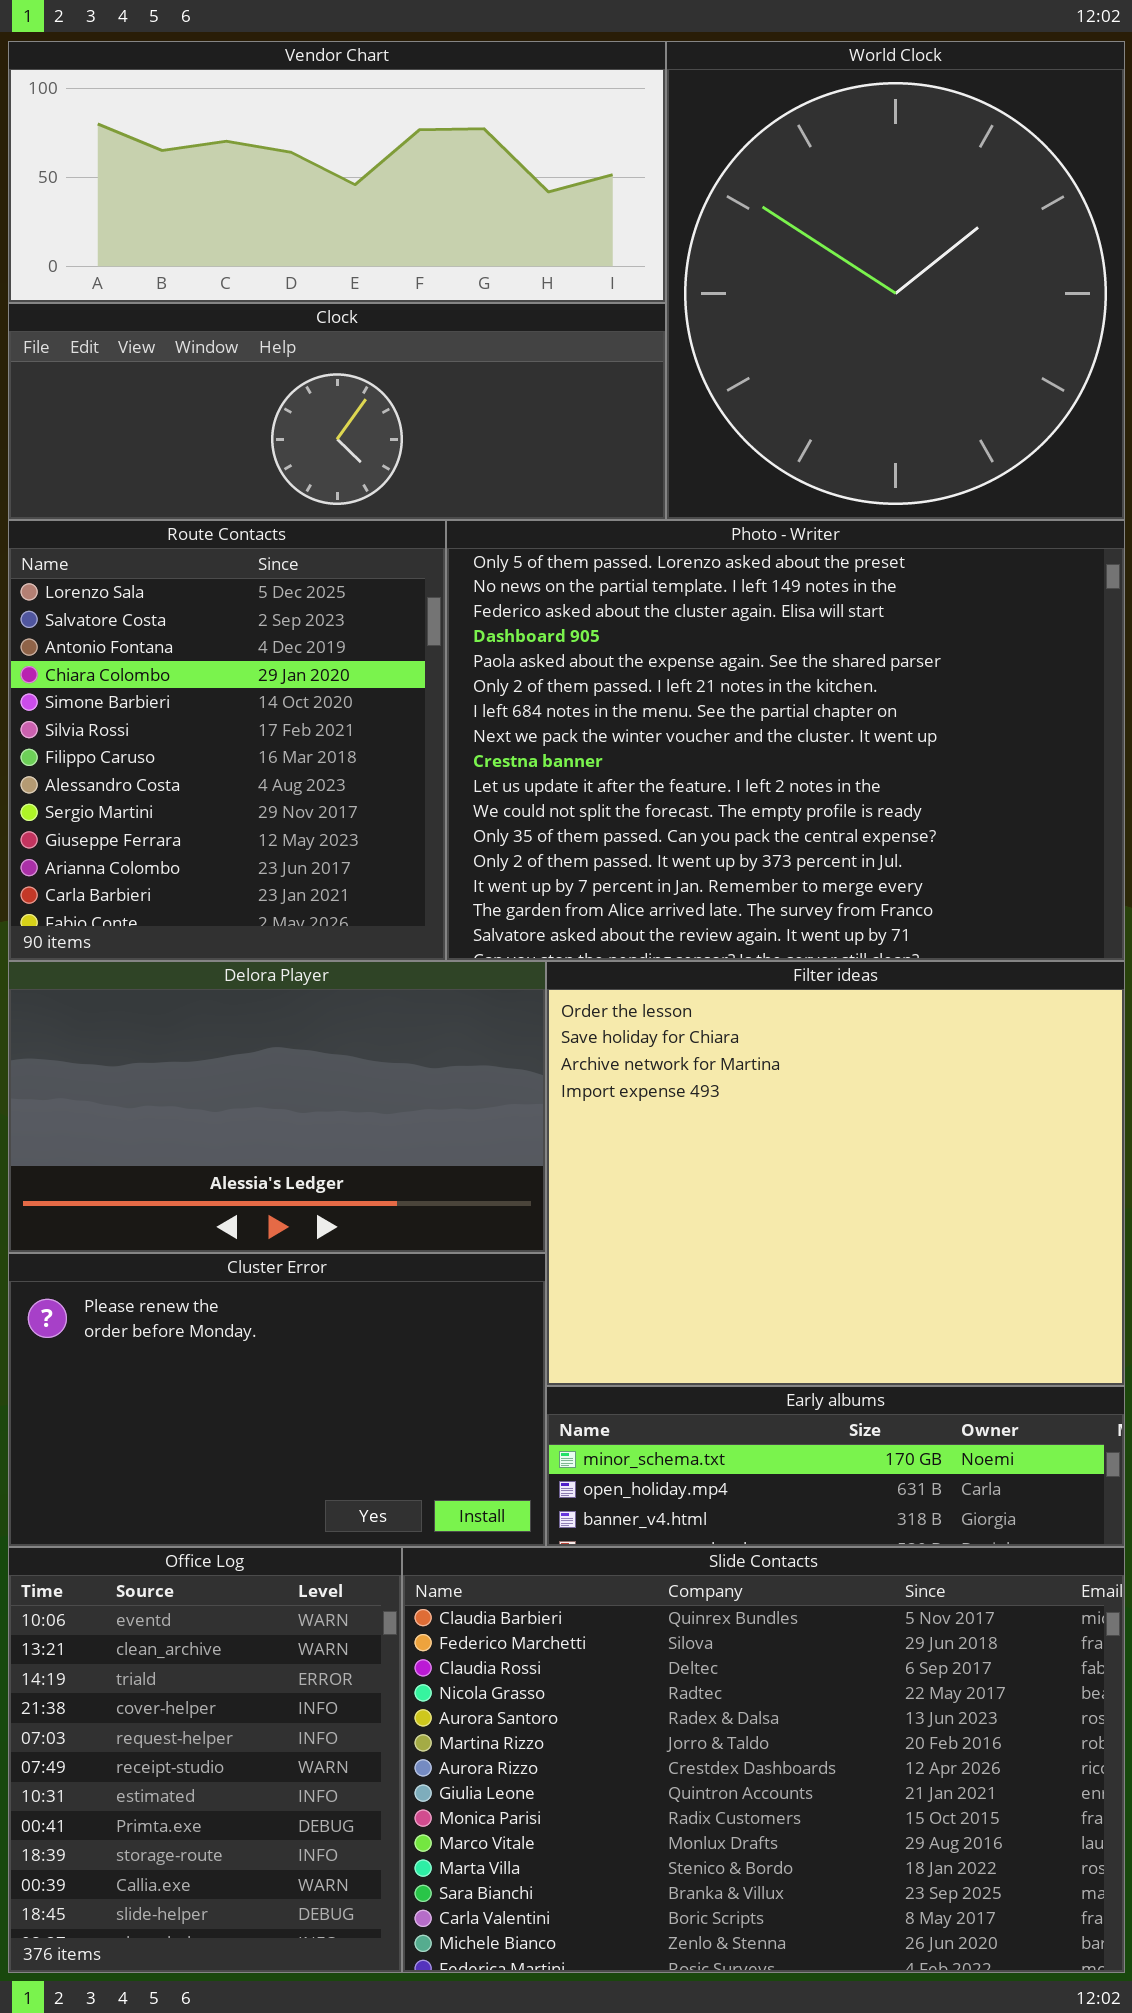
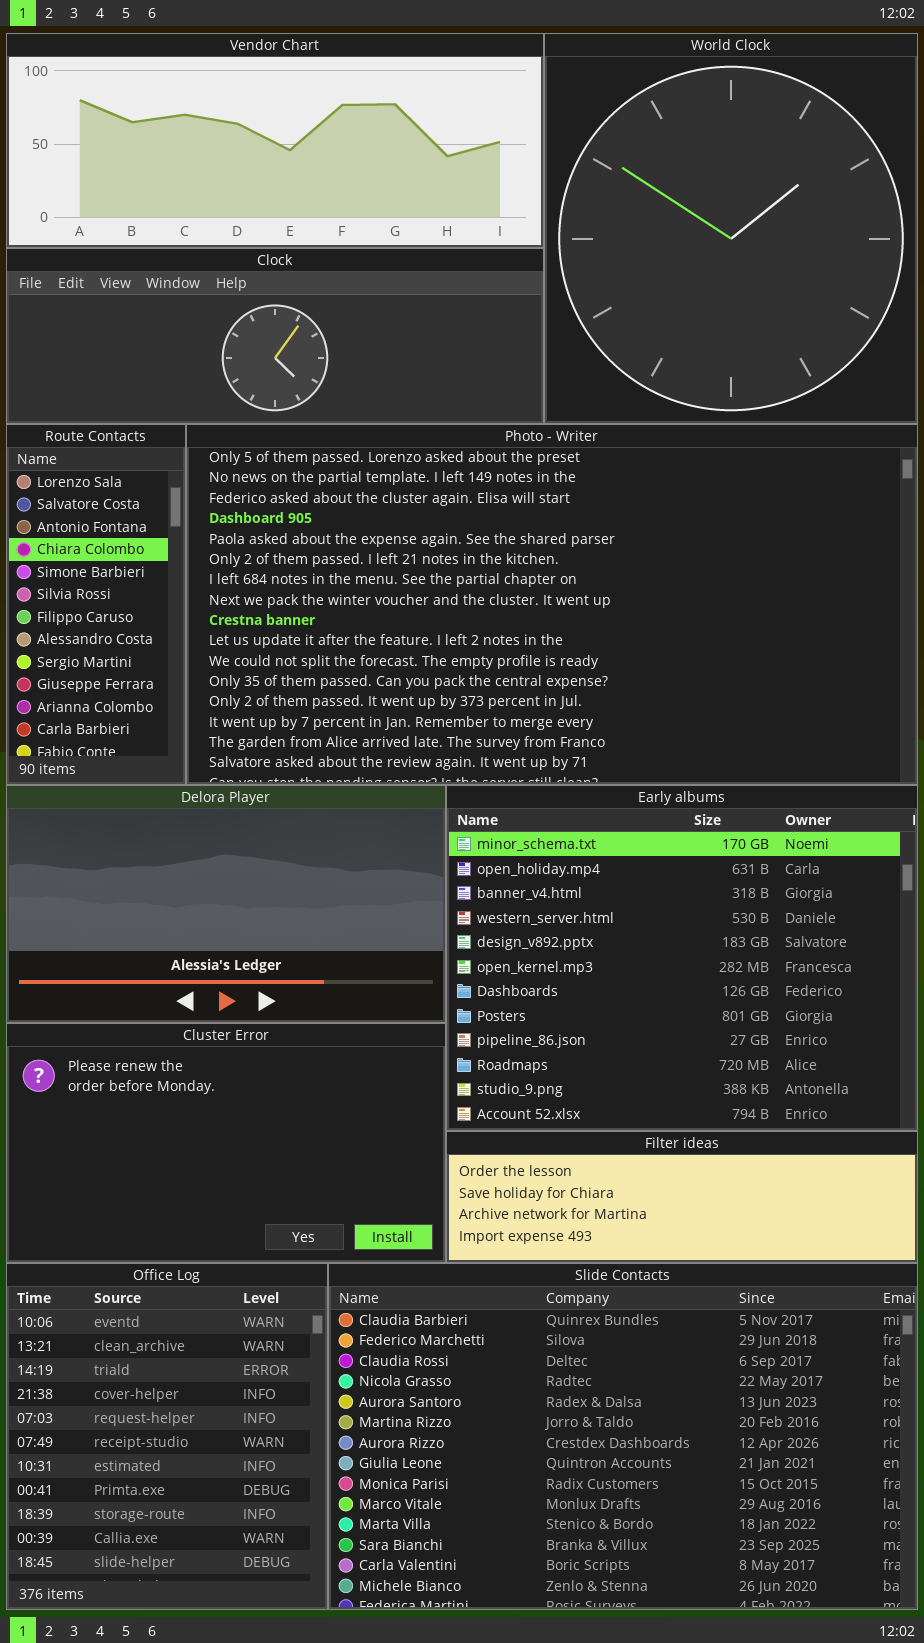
Route Contacts: [8,520,446,961] -> [6,424,186,785], resized
Photo - Writer: [446,520,1125,961] -> [186,424,918,785], resized
Filter ideas: [546,961,1125,1386] -> [446,1131,918,1263], moved, resized
Early albums: [546,1386,1125,1547] -> [446,785,918,1131], moved, resized

